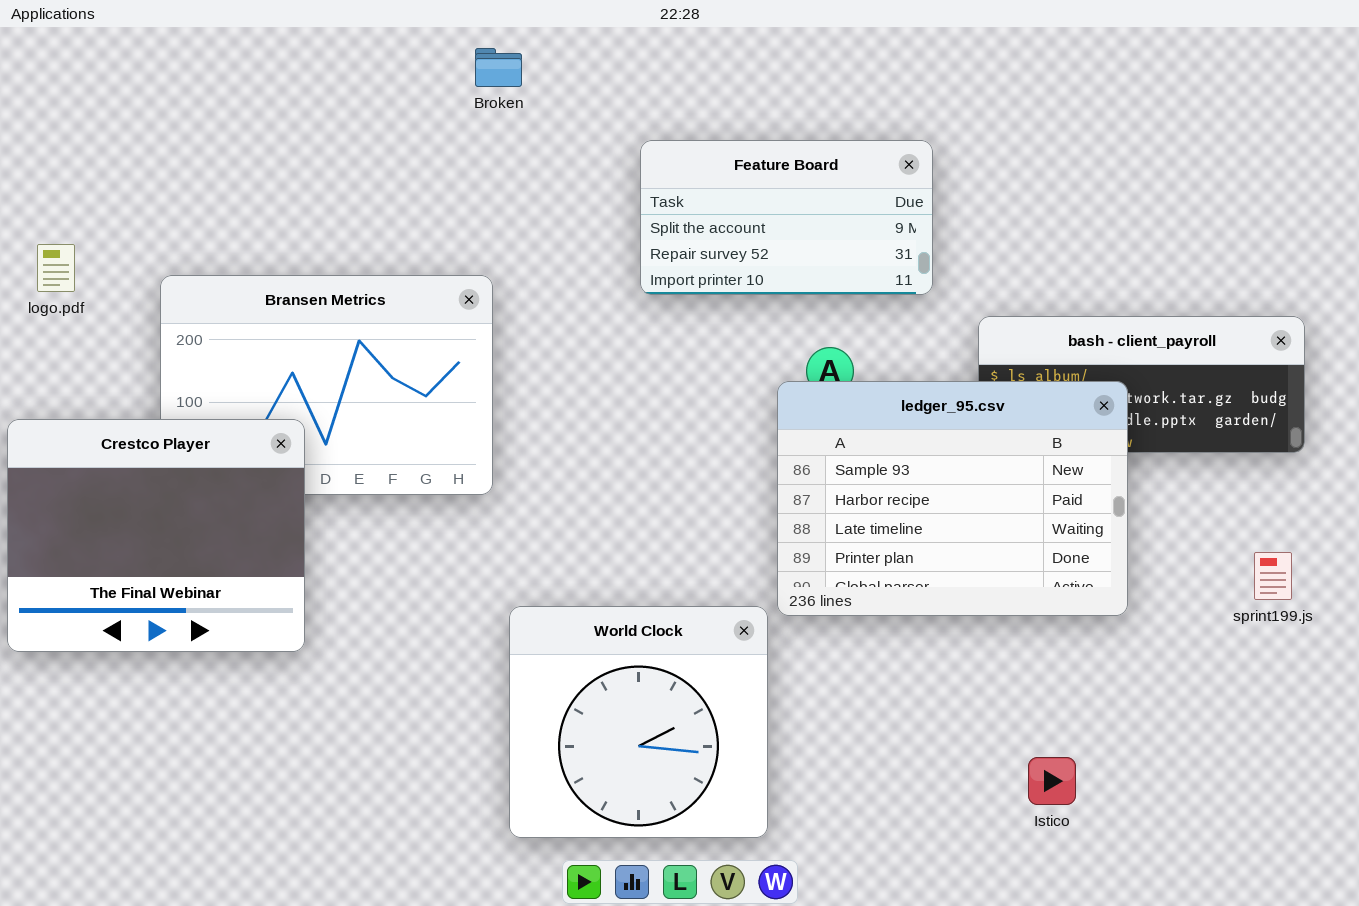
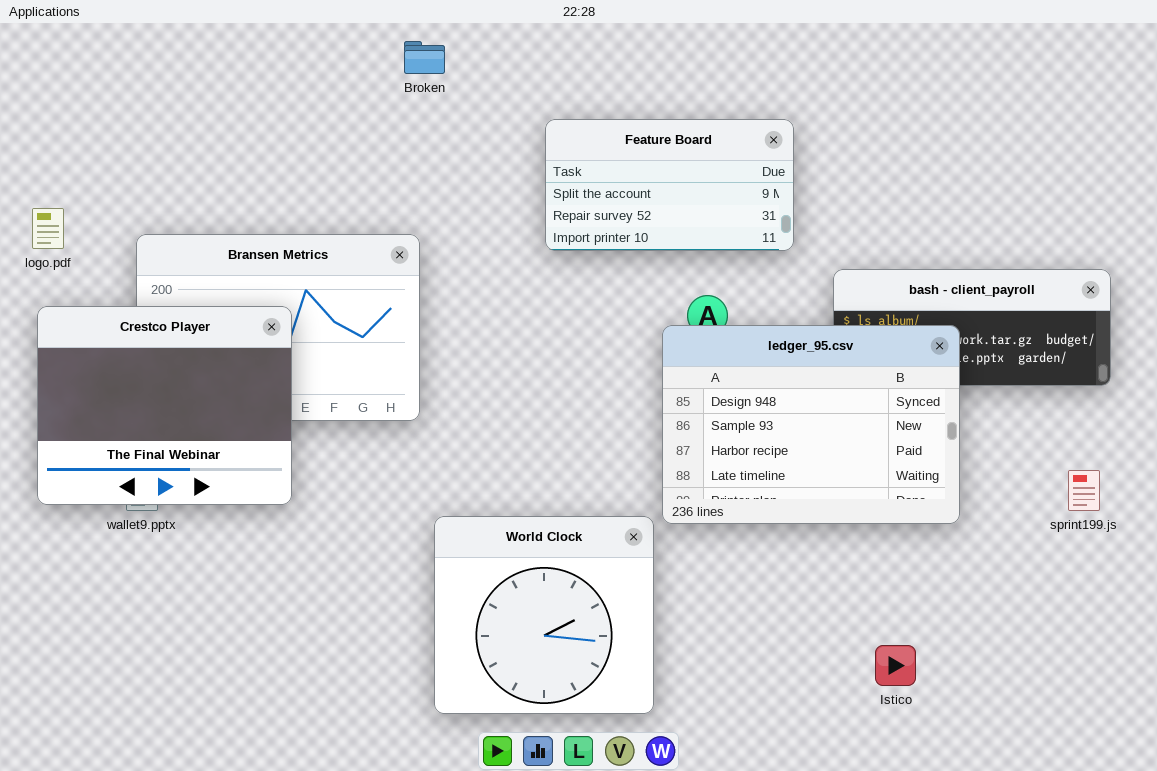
ledger_95.csv: [777,381,1128,616] -> [662,325,960,524], scrolled up 1 row
Crestco Player: [7,419,305,652] -> [37,306,292,505], moved

